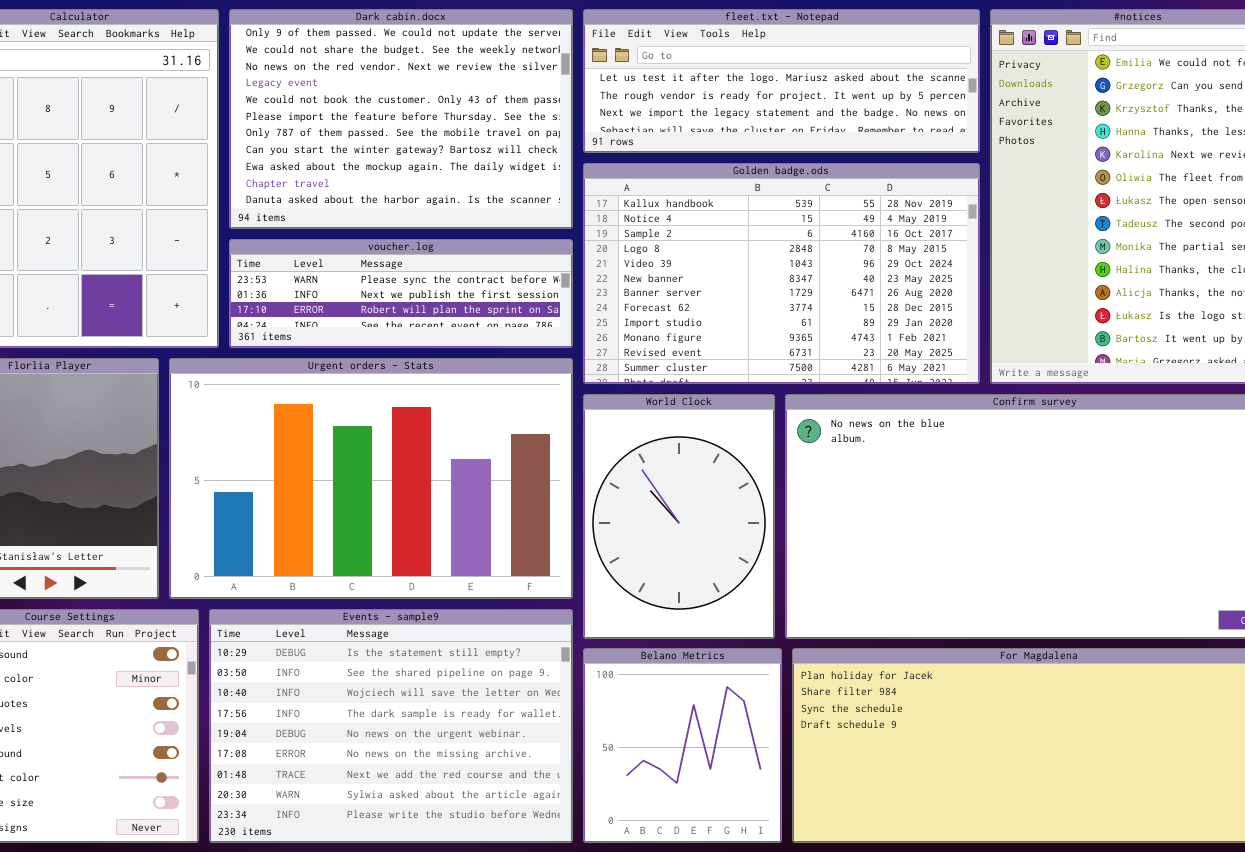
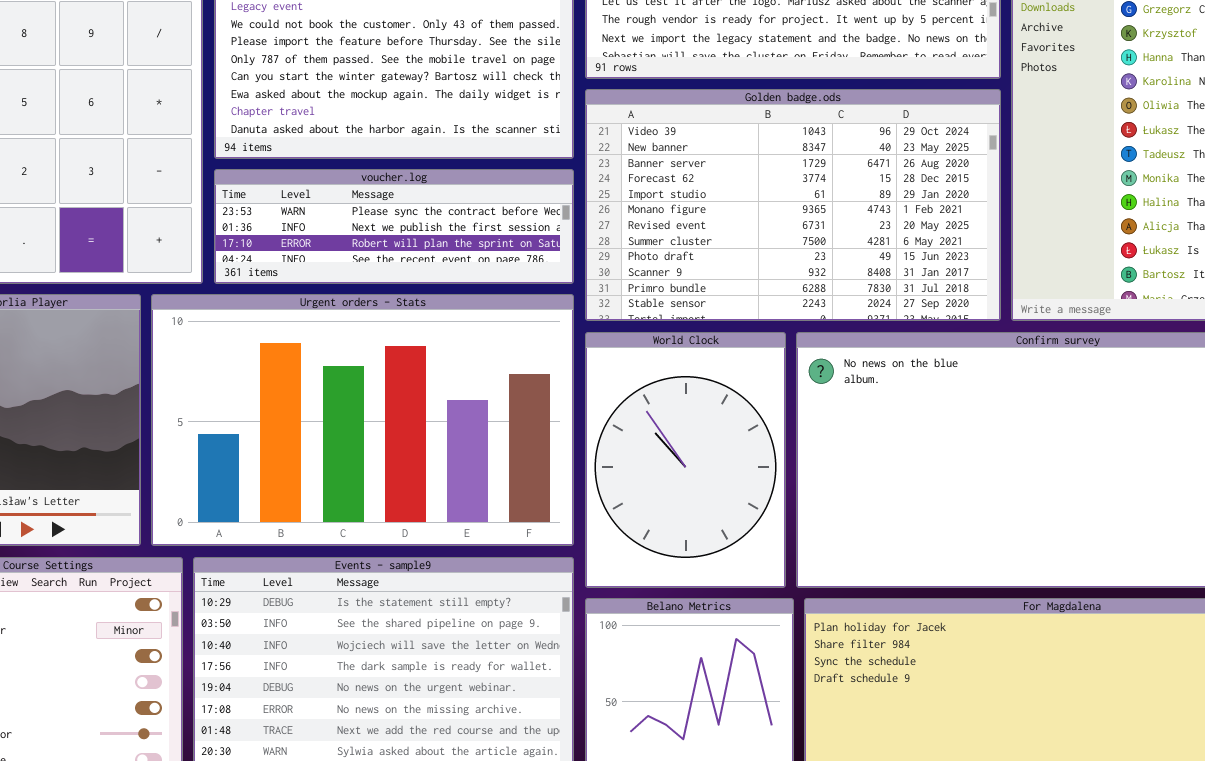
Golden badge.ods: [583,163,980,384] -> [585,89,1001,321], scrolled down 4 rows

